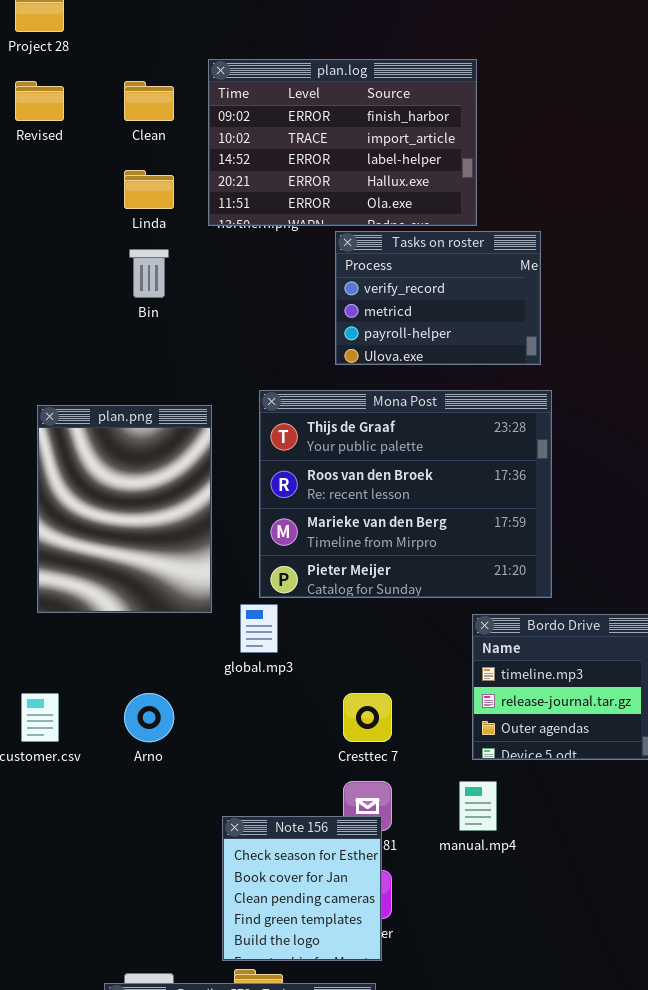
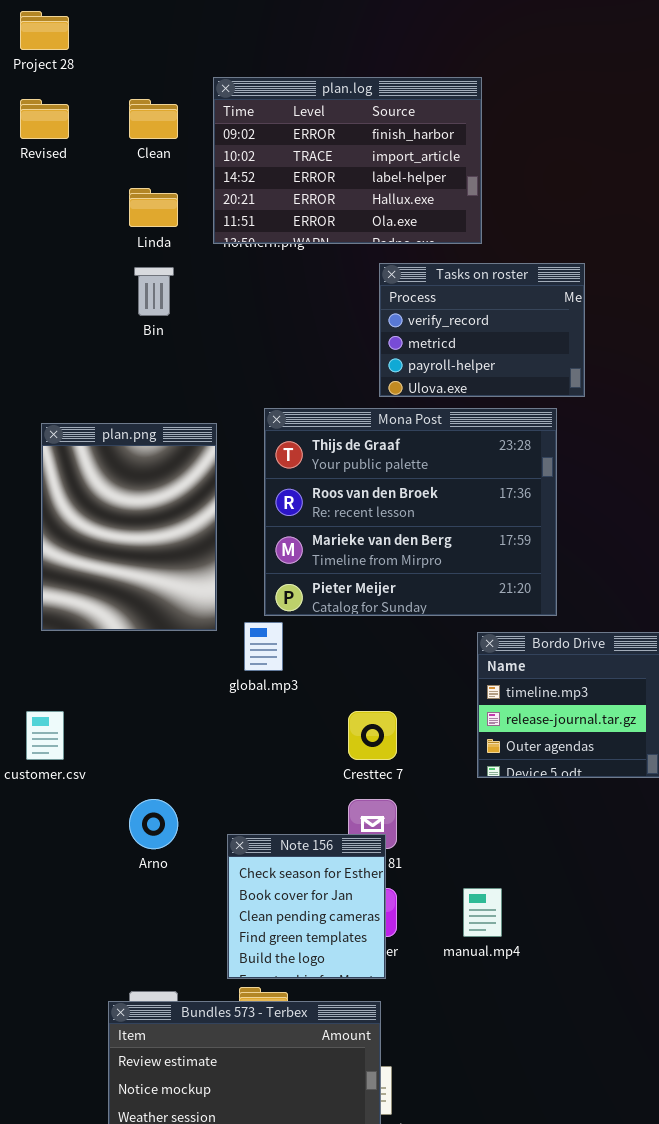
Tasks on roster: [335,231,541,365] -> [379,263,585,397], moved
Arno: [124,693,174,742] -> [129,799,178,849], moved
manual.mp4: [459,781,497,831] -> [463,888,502,937], moved

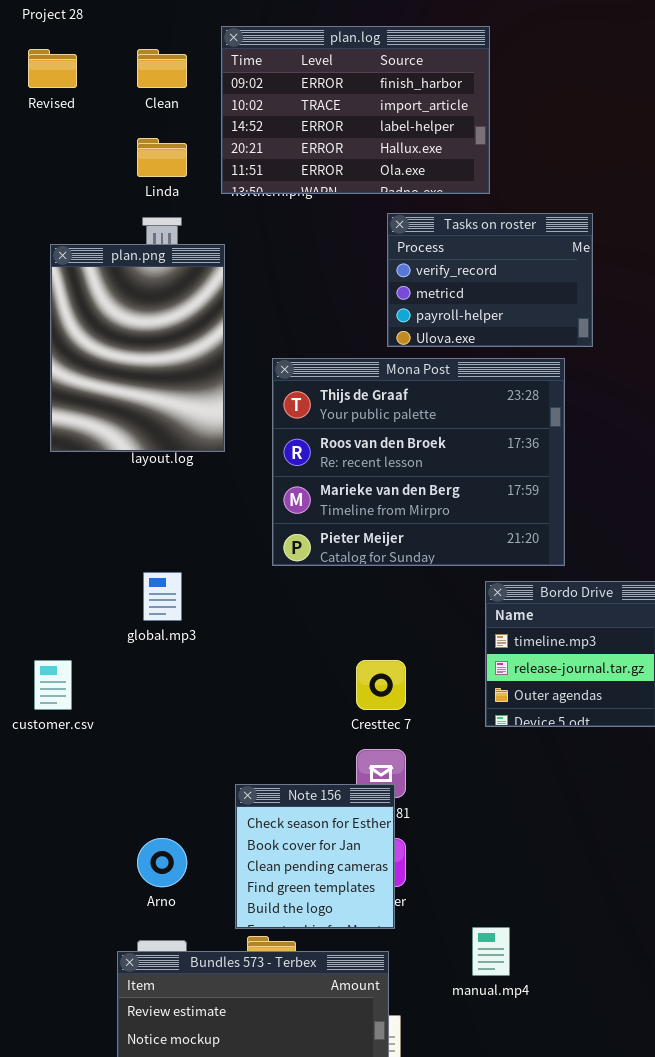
plan.png: [41,423,217,631] -> [50,244,225,452], moved
global.mp3: [244,622,283,671] -> [143,572,182,621], moved
Arno: [129,799,178,849] -> [137,838,187,887], moved
manual.mp4: [463,888,502,937] -> [472,927,510,976], moved

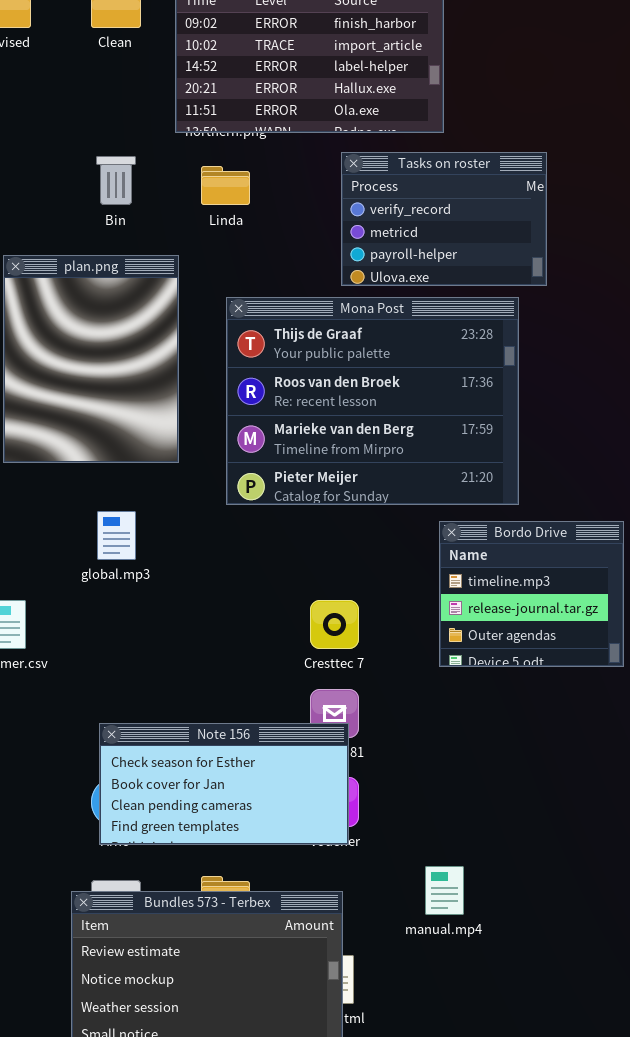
Linda: [137,138,187,177] -> [201,166,250,205], moved
plan.png: [50,244,225,452] -> [3,255,179,463], moved
Note 156: [235,784,395,929] -> [99,723,349,845], resized

